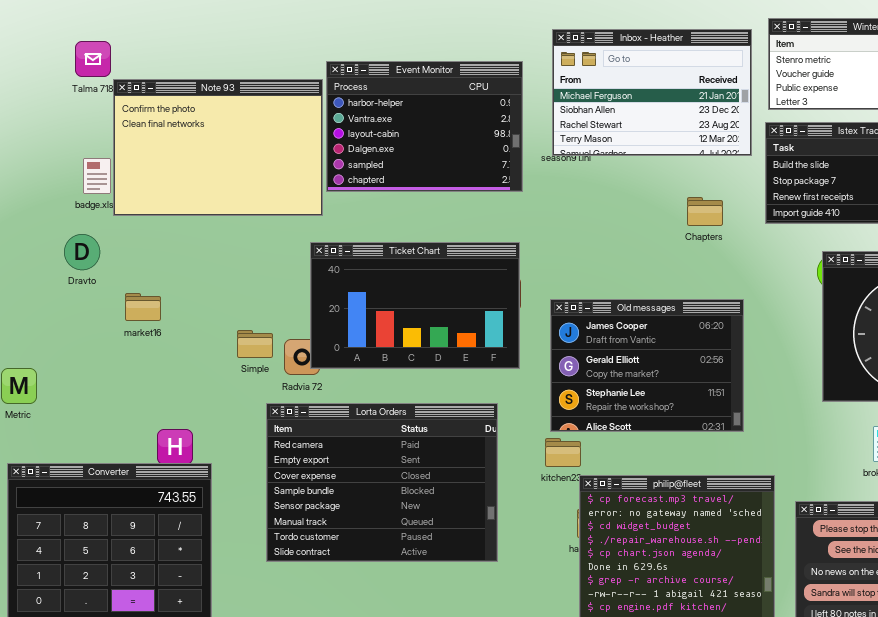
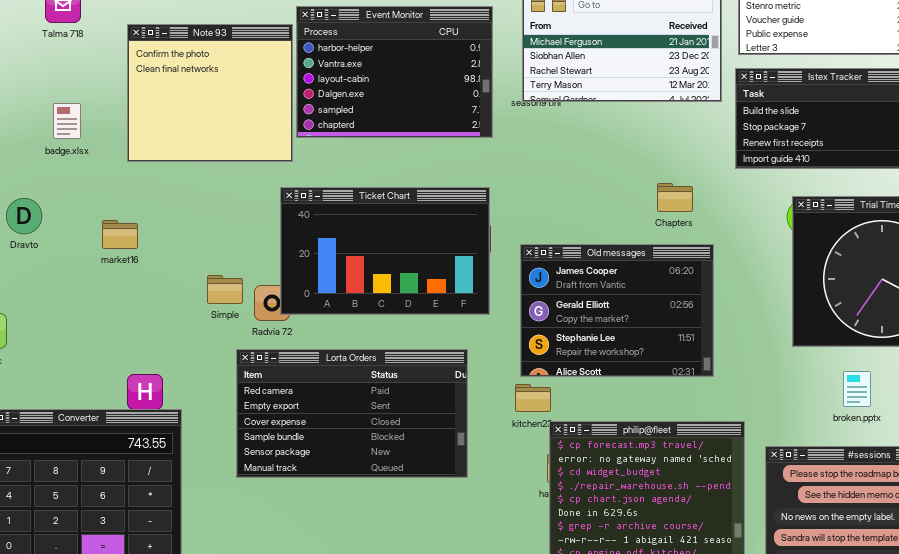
Note 93: [113,79,323,216] -> [127,24,293,162], resized
Chapters: [687,197,723,226] -> [657,183,693,212], moved
Dravto: [64,234,100,270] -> [6,198,42,234], moved
market16: [125,293,161,321] -> [102,220,138,249], moved
Lorta Orders: [266,403,498,562] -> [236,349,468,478], resized

